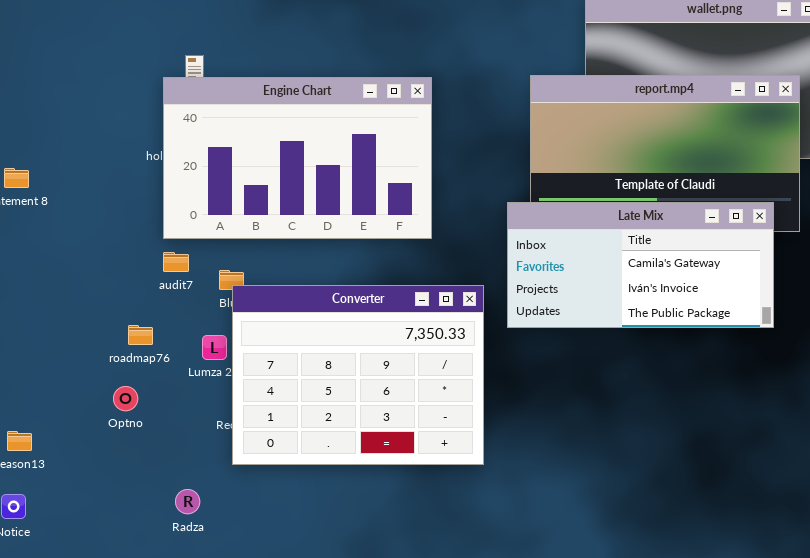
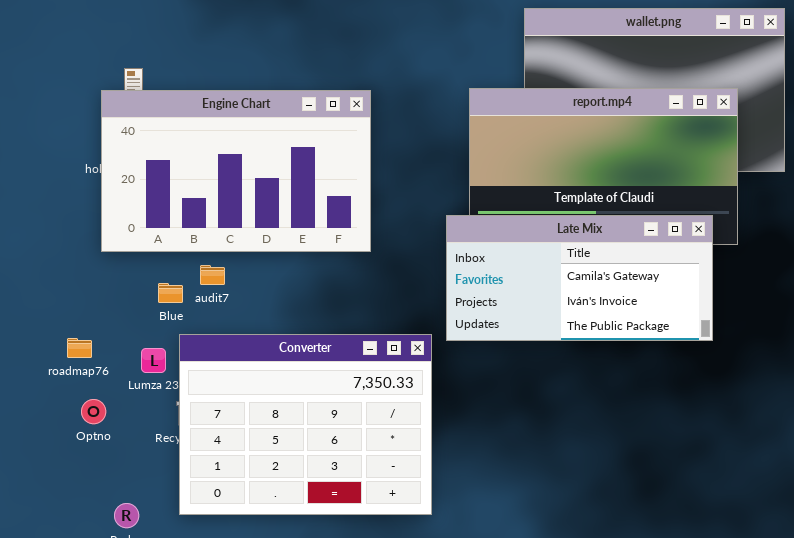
audit7: [163,252,189,272] -> [200,265,225,285], moved
Converter: [232,285,484,465] -> [179,334,432,515], moved
Optno: [113,386,138,411] -> [81,399,106,424], moved

